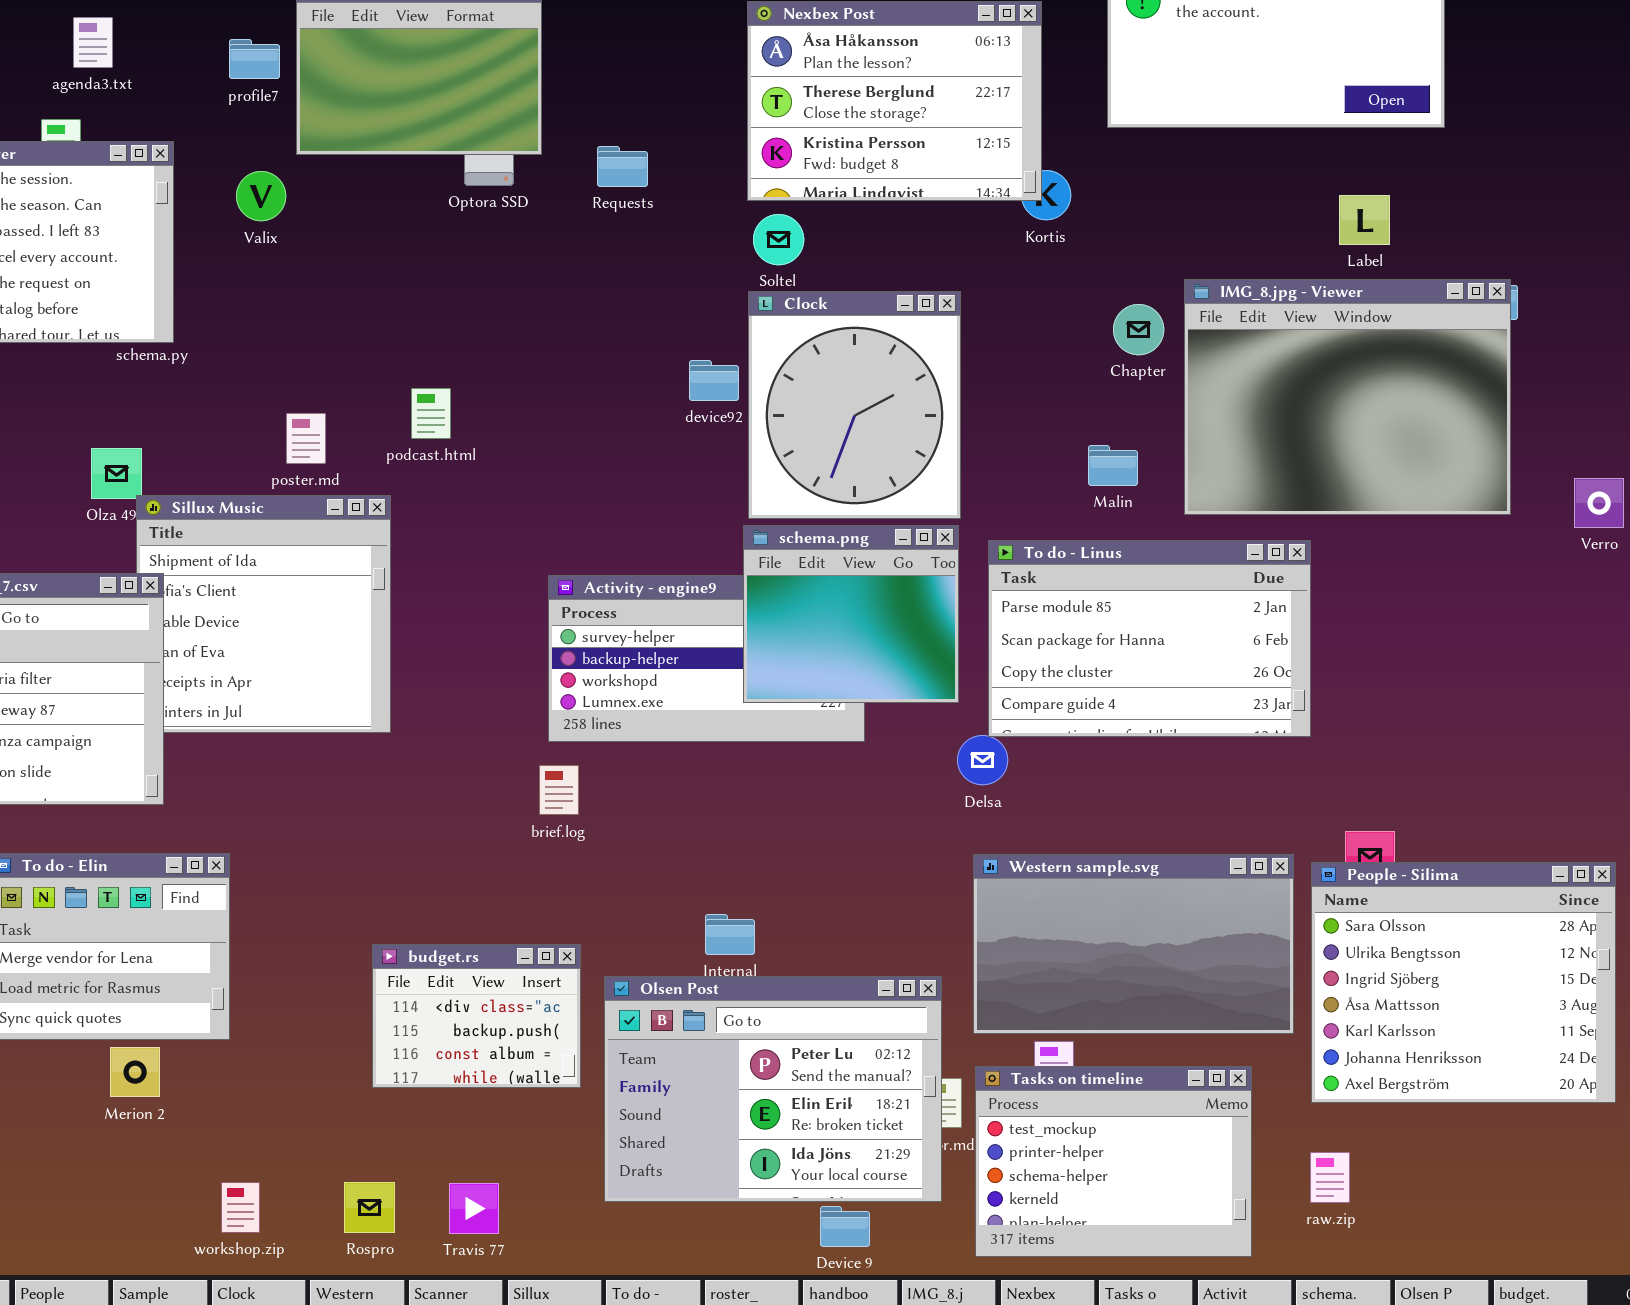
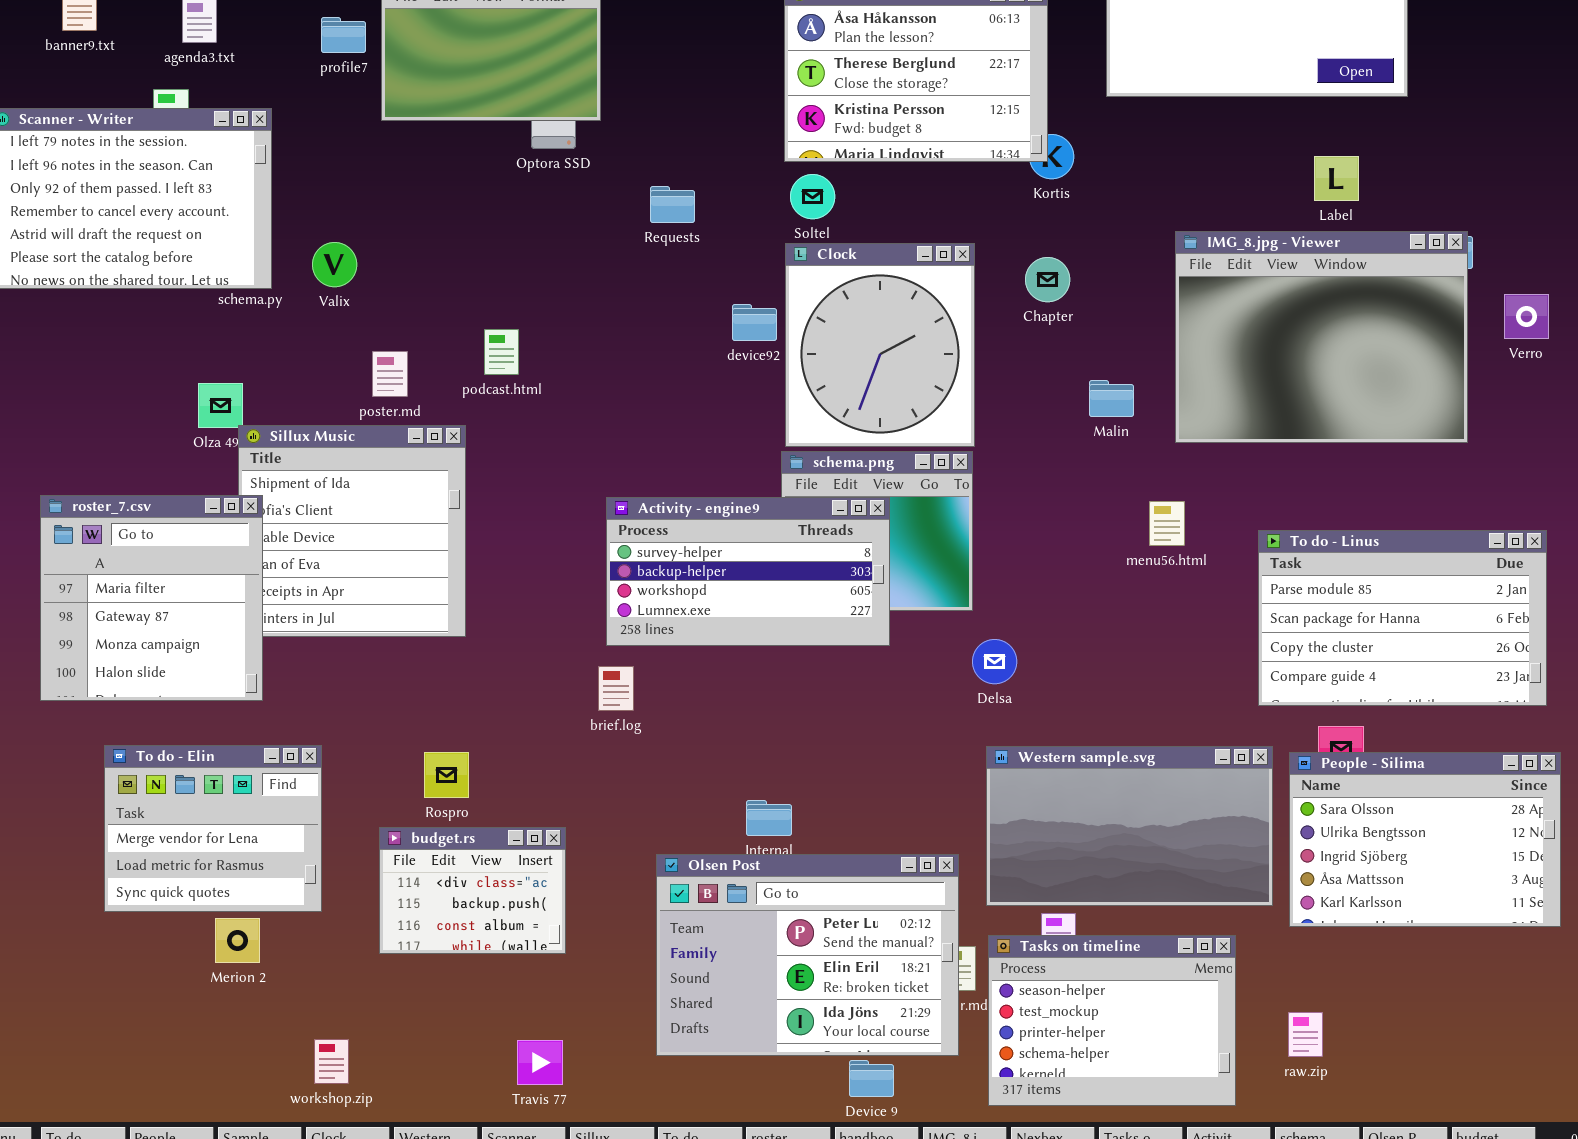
Requests: [597,146,648,187] -> [650,186,695,223], moved
Valix: [236,171,286,221] -> [312,242,357,287], moved
Chapter: [1113,304,1164,355] -> [1025,257,1070,302], moved
Verro: [1574,478,1624,528] -> [1504,294,1549,339], moved
To do - Linus: [988,540,1311,737] -> [1258,530,1547,706], moved
Activity - engine9: [548,575,865,742] -> [606,497,890,646], raised
People - Silima: [1311,862,1616,1103] -> [1289,752,1561,927], resized
budget.rs: [372,944,581,1088] -> [379,827,566,954], moved
Tasks on timeline: [975,1066,1252,1257] -> [988,935,1236,1106], scrolled up 1 row
Rospro: [344,1182,395,1233] -> [424,752,469,798], moved

